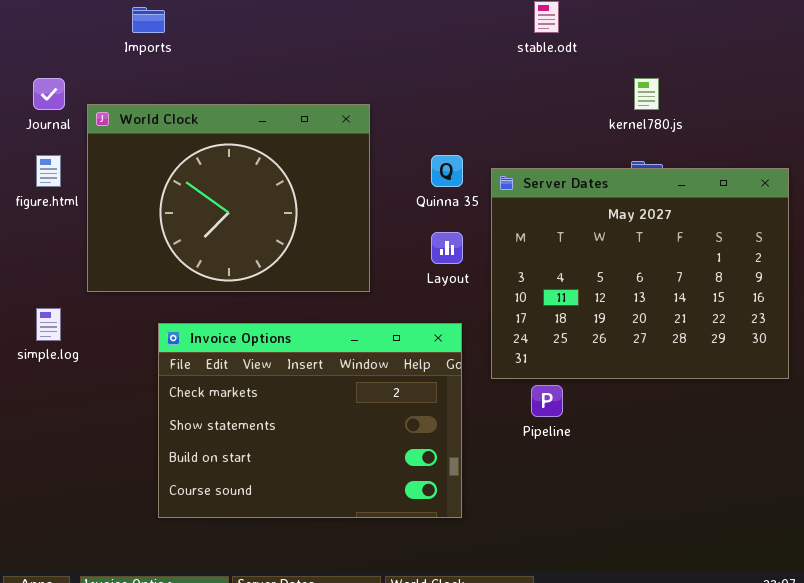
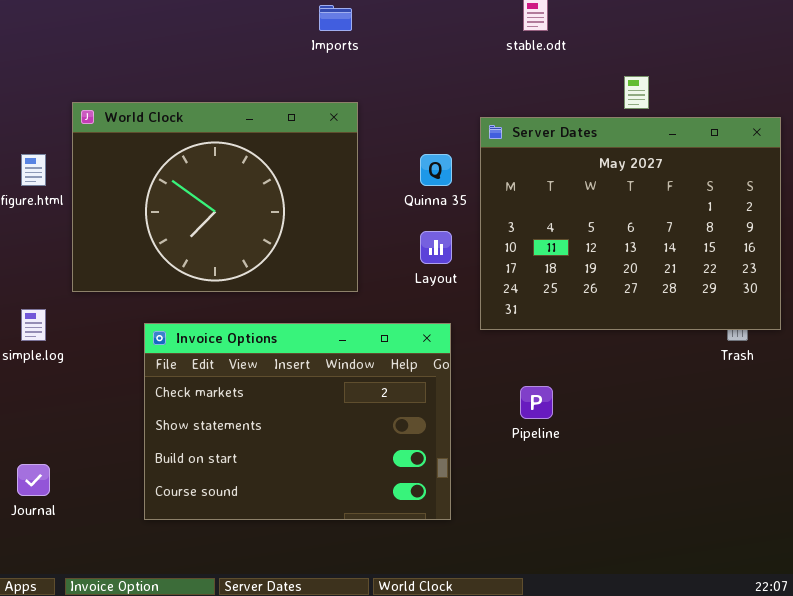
Imports: [132,7,165,33] -> [319,5,352,31], moved
Journal: [33,78,65,110] -> [17,464,50,496], moved
Server Dates: [491,168,789,379] -> [480,117,781,330], moved

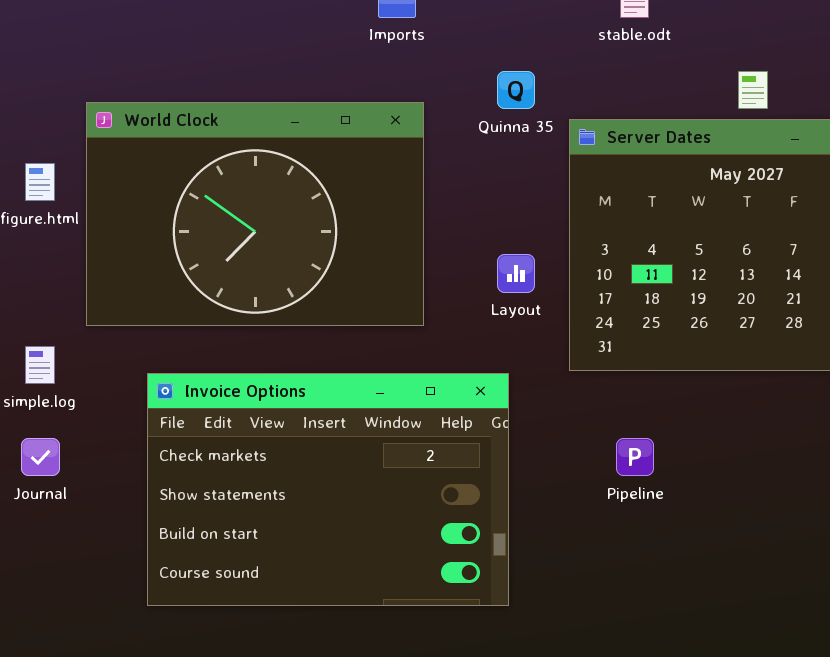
Quinna 35: [420,154,452,186] -> [497,71,535,109], moved
Invoice Options: [144,323,451,520] -> [147,373,509,606], moved
Journal: [17,464,50,496] -> [21,438,60,476], moved

